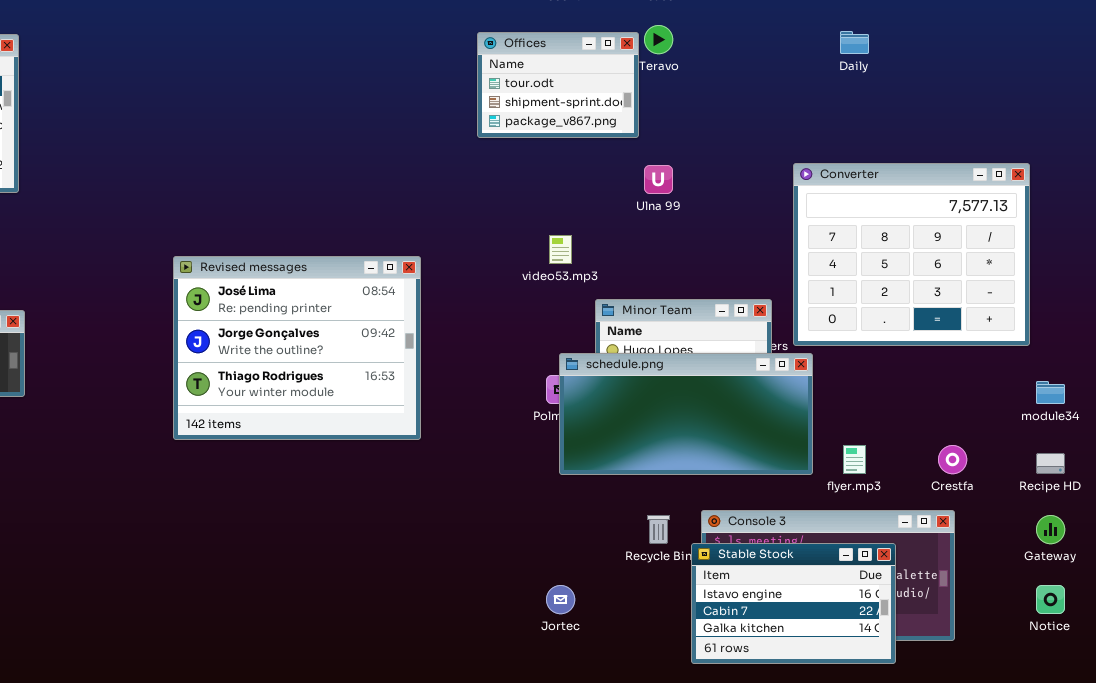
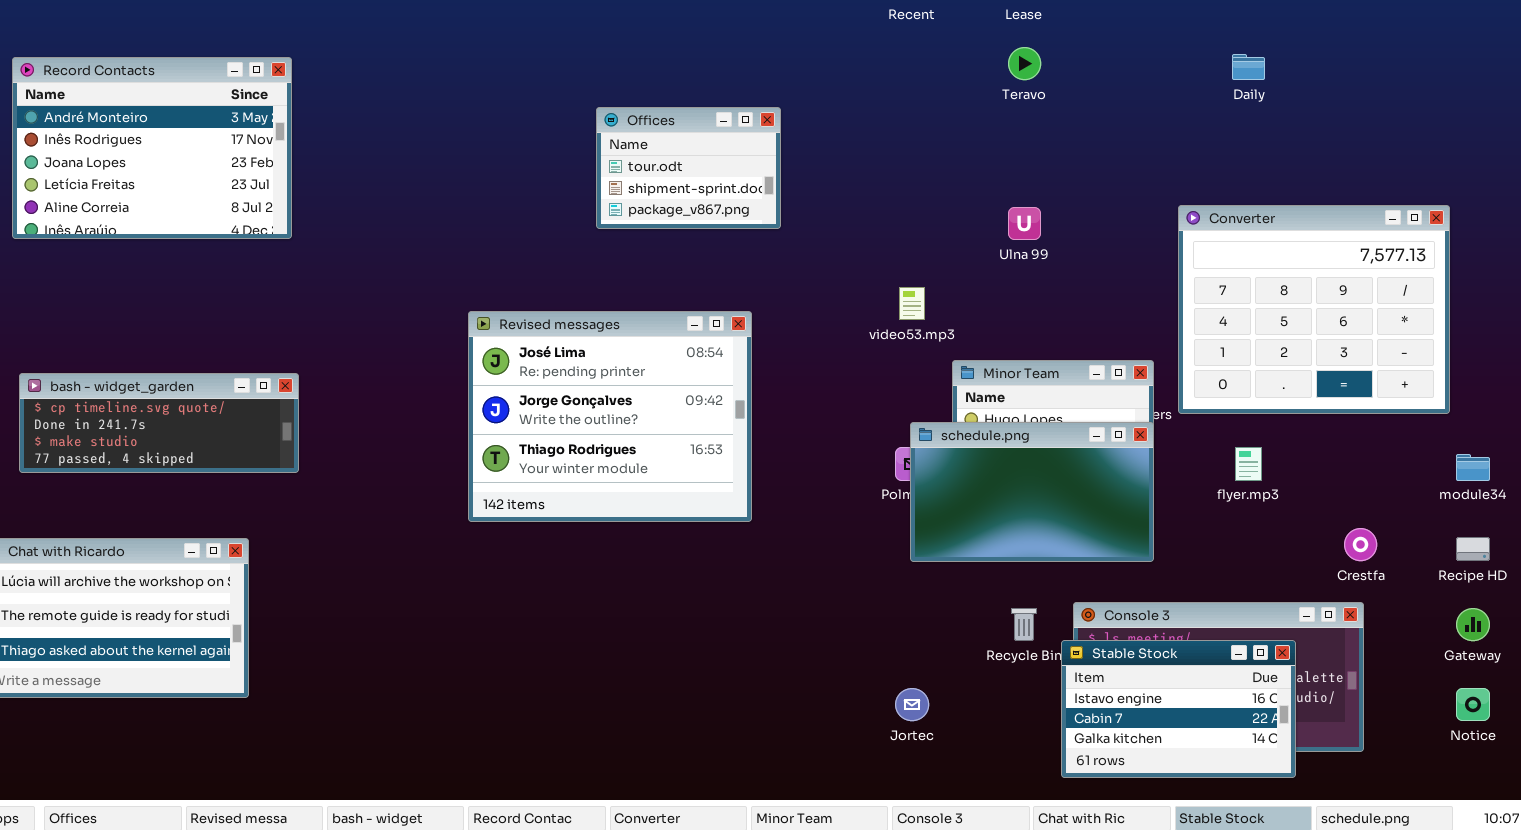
Offices: [477,32,639,138] -> [596,107,781,229], moved
schedule.png: [559,353,813,475] -> [910,422,1154,562], resized
flyer.mp3: [843,445,866,474] -> [1235,447,1262,481], moved

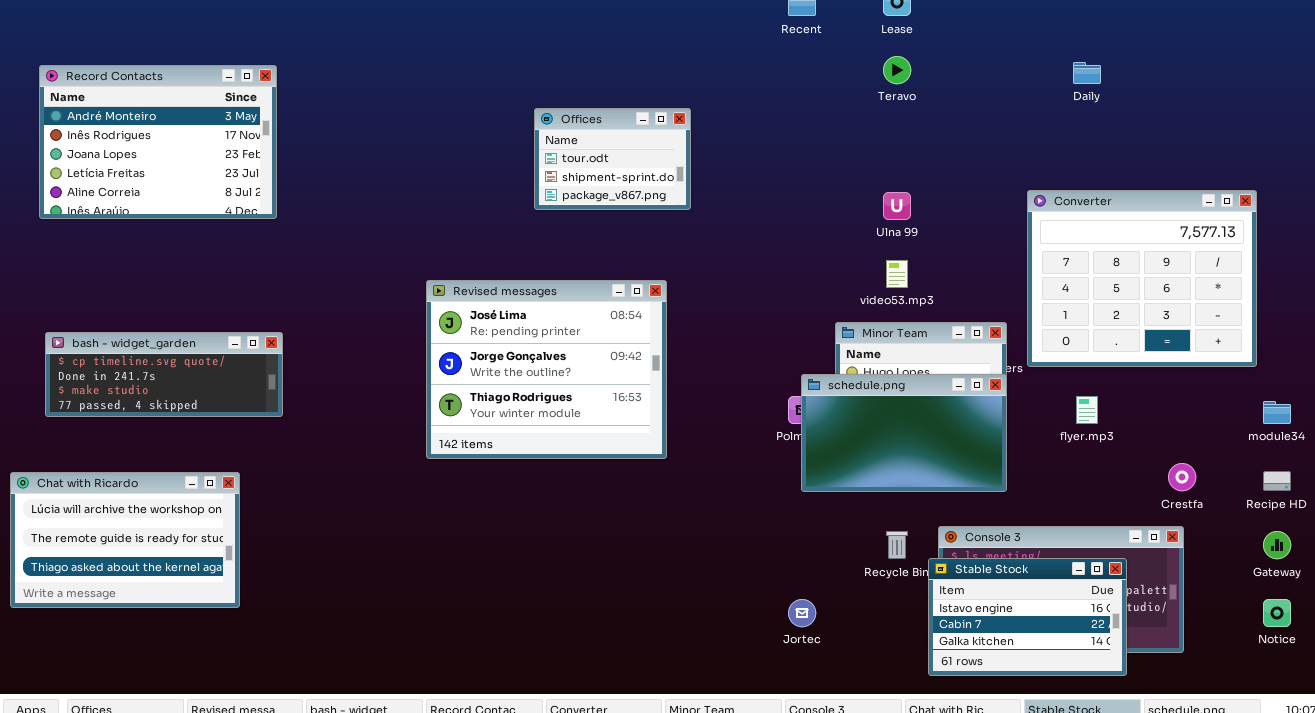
video53.mp3: [899,287,925,320] -> [886,260,908,288], moved

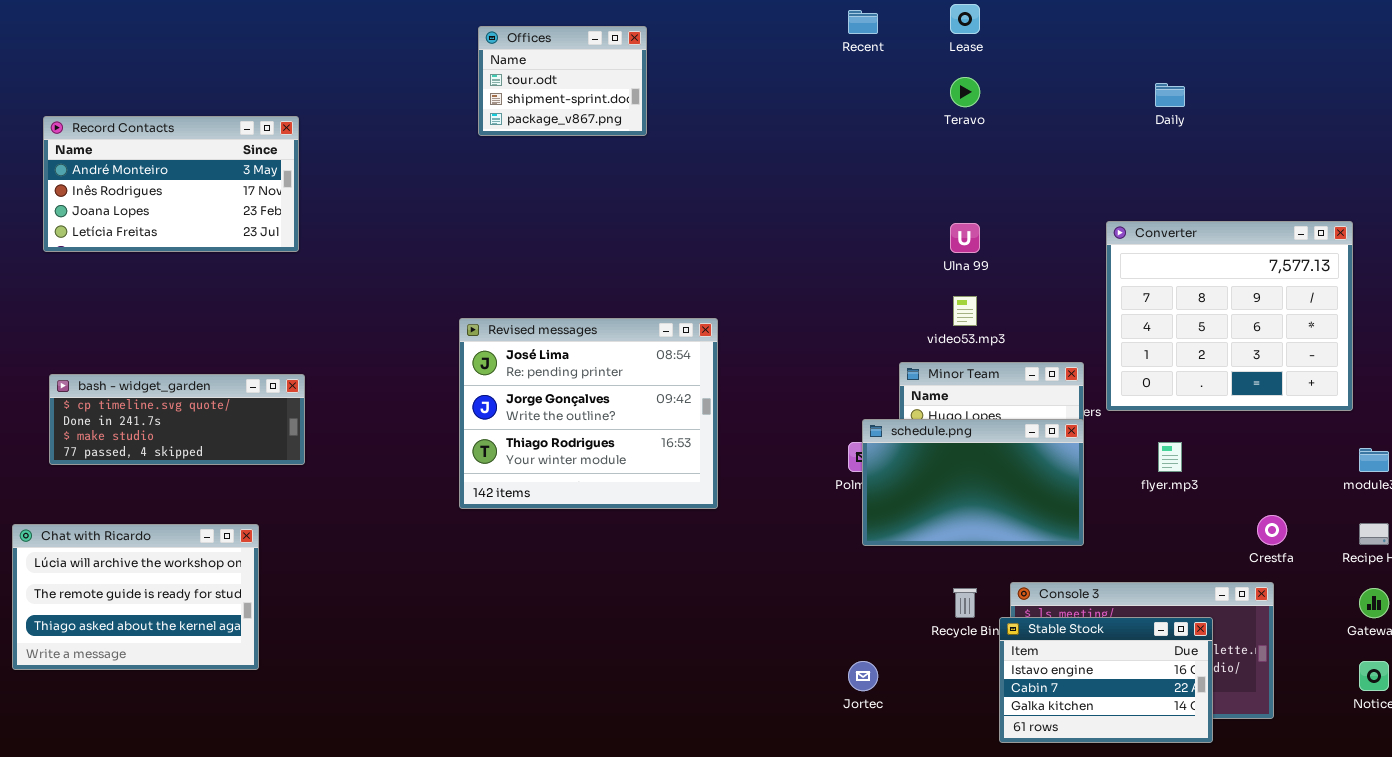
Record Contacts: [39,65,277,219] -> [43,116,299,252], resized
Offices: [534,108,691,210] -> [478,26,647,136], moved

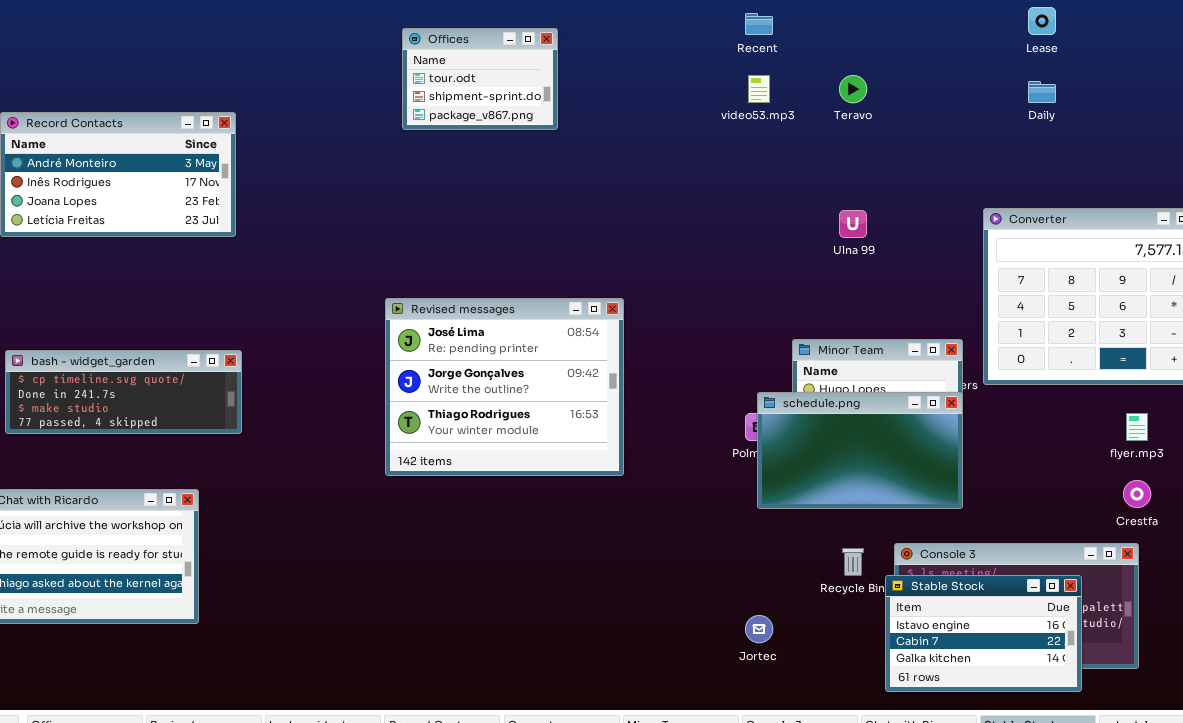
Lease: [950,4,980,34] -> [1028,7,1056,35], moved
video53.mp3: [953,296,977,326] -> [748,75,770,103], moved
flyer.mp3: [1158,442,1182,472] -> [1126,413,1148,441], moved

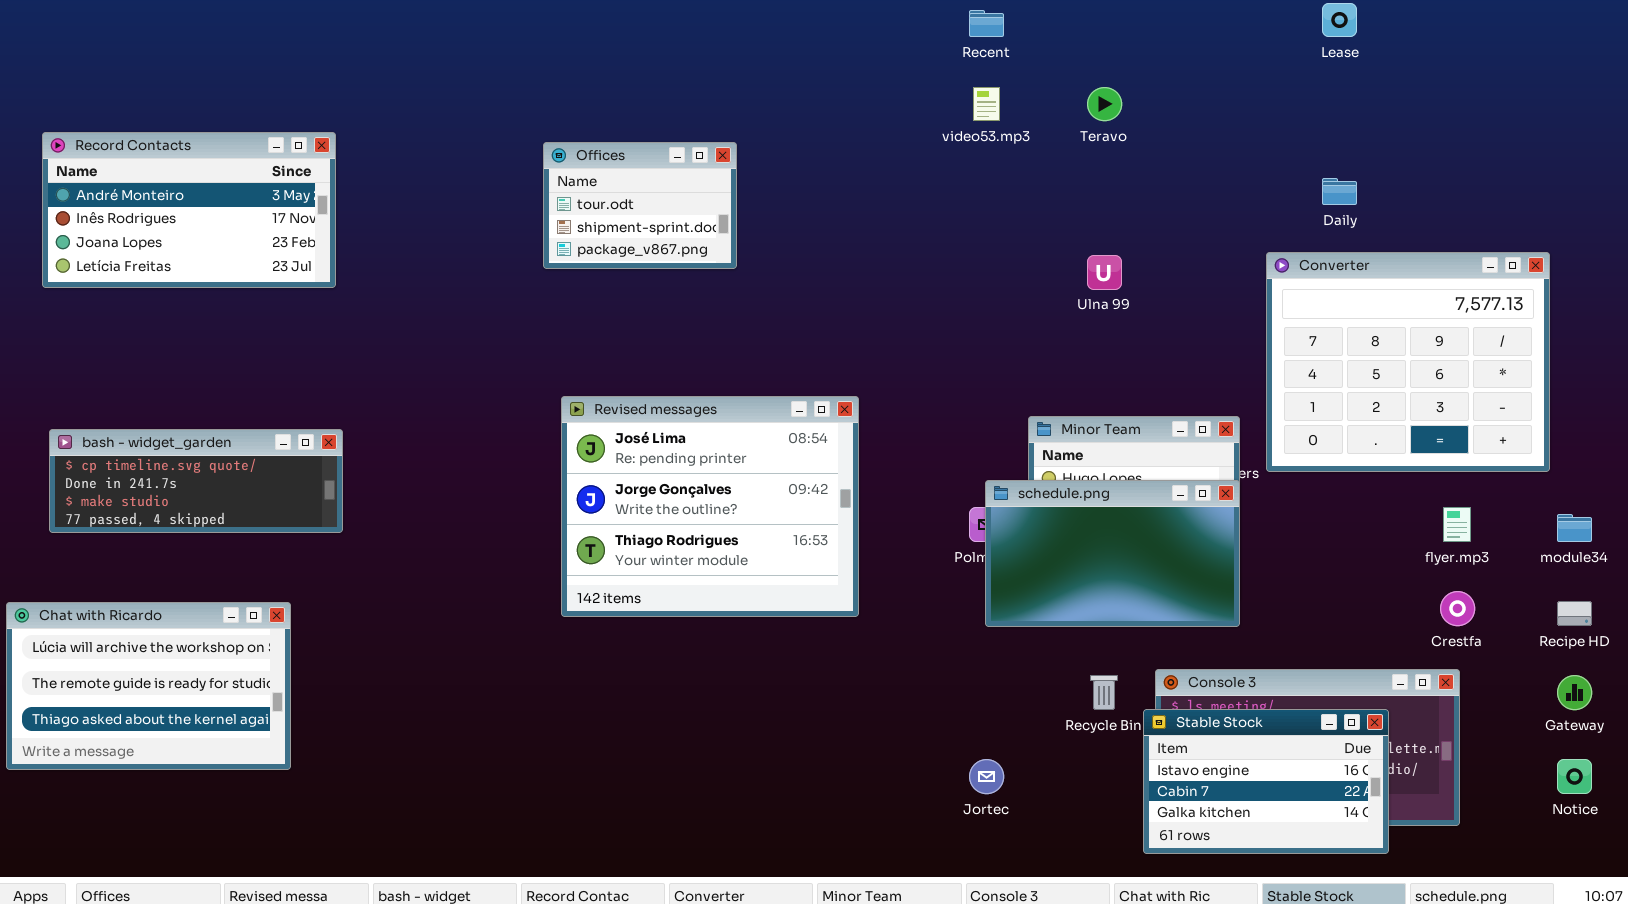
Offices: [402,28,558,130] -> [543,142,737,269], moved
Daily: [1028,81,1056,103] -> [1322,178,1357,205], moved
Revised messages: [385,298,624,476] -> [561,396,859,617], moved

